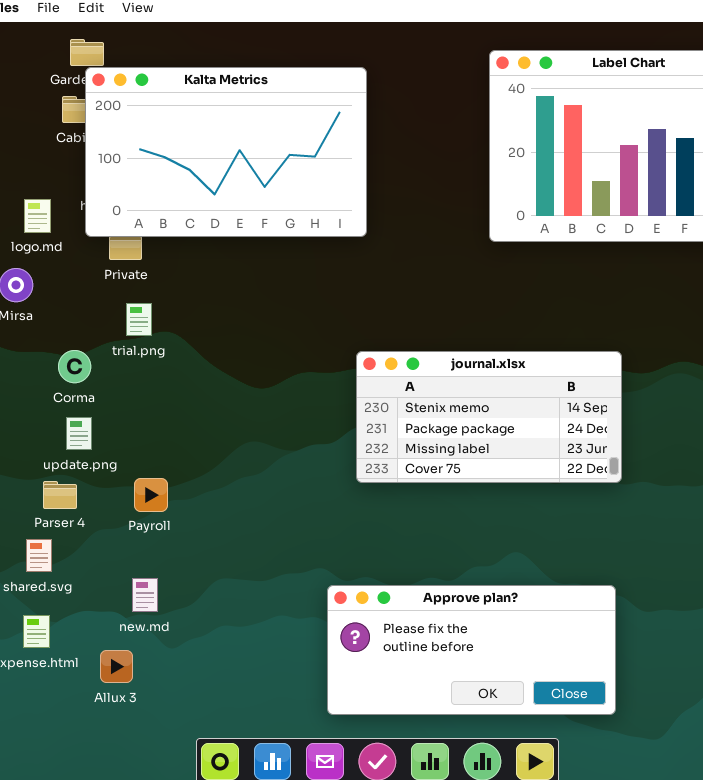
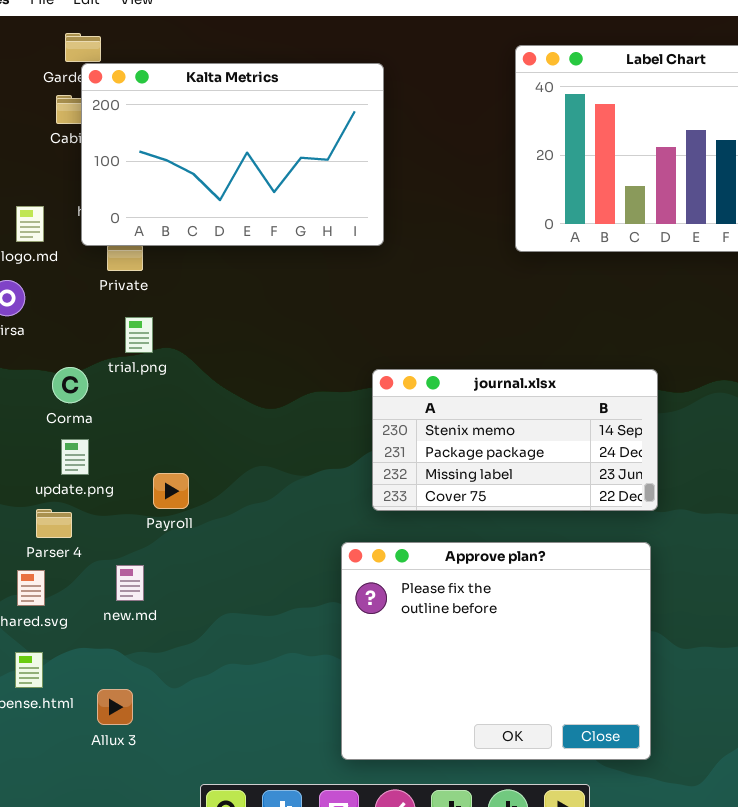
Payroll: [134,478,168,512] -> [153,473,189,509], moved
new.md: [132,578,158,612] -> [116,565,144,601], moved
Approve plan?: [327,585,616,715] -> [341,542,651,760], resized

